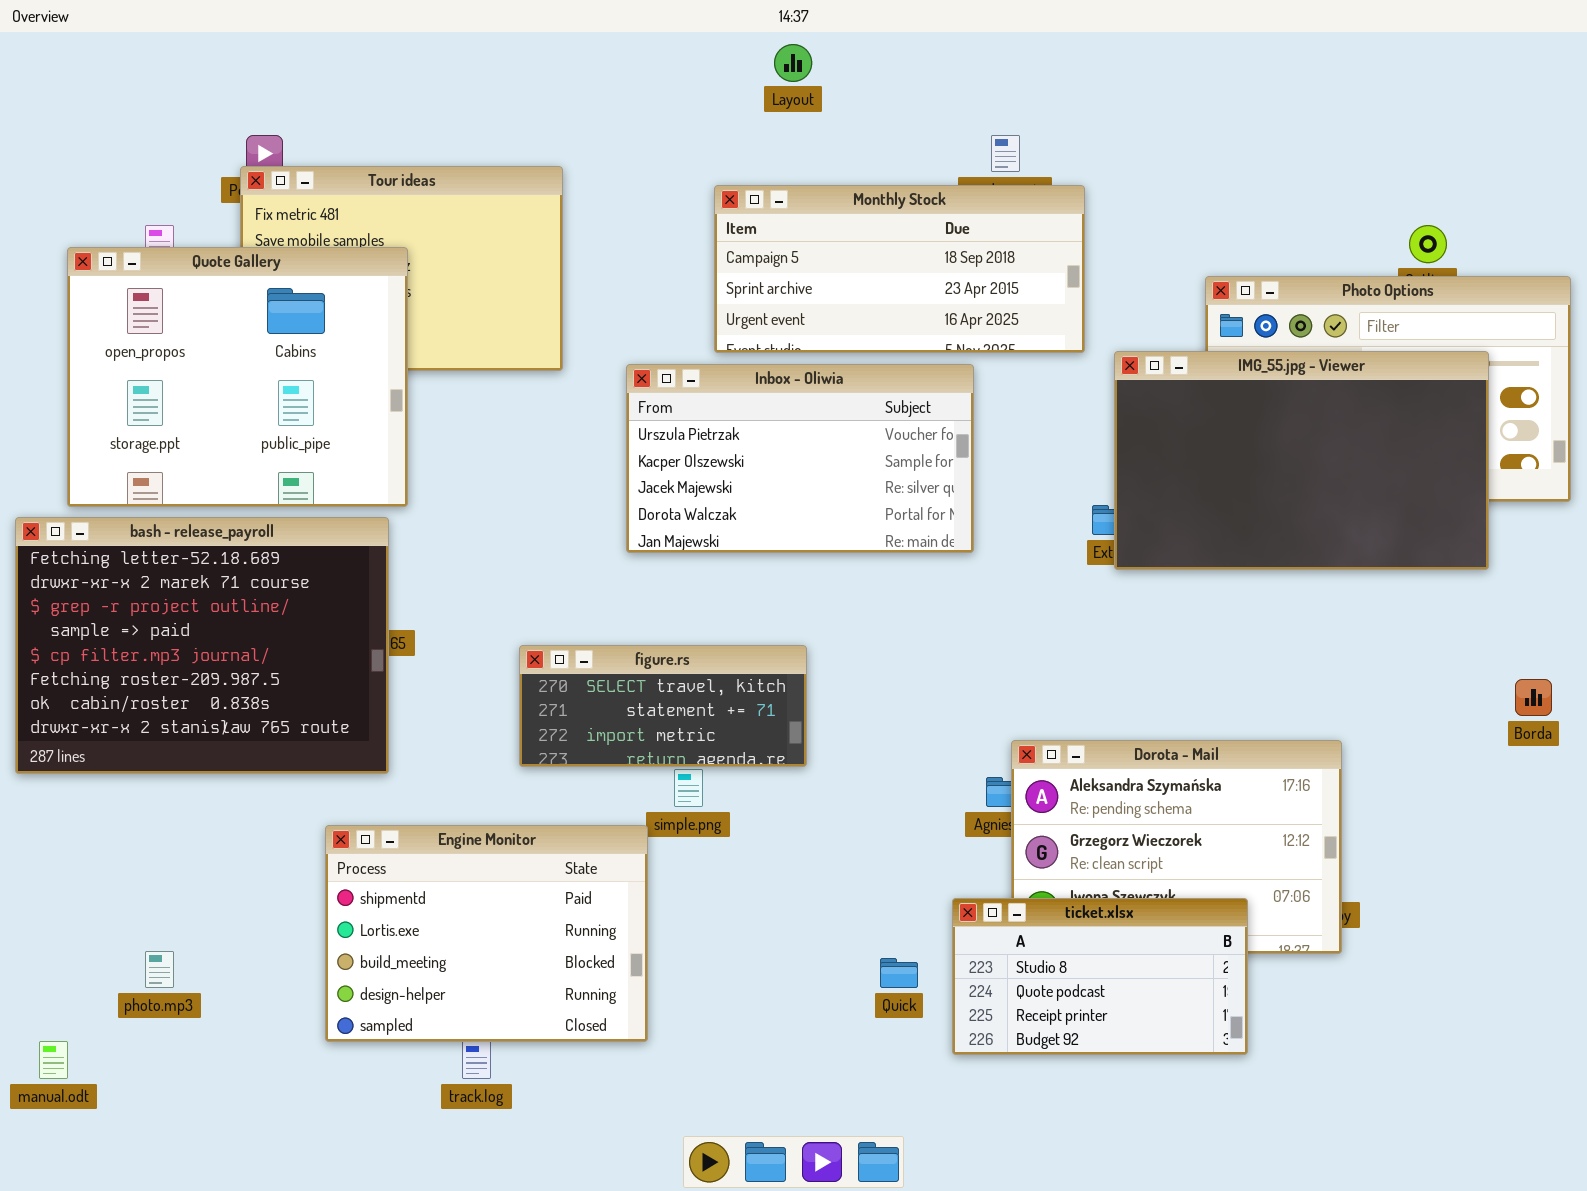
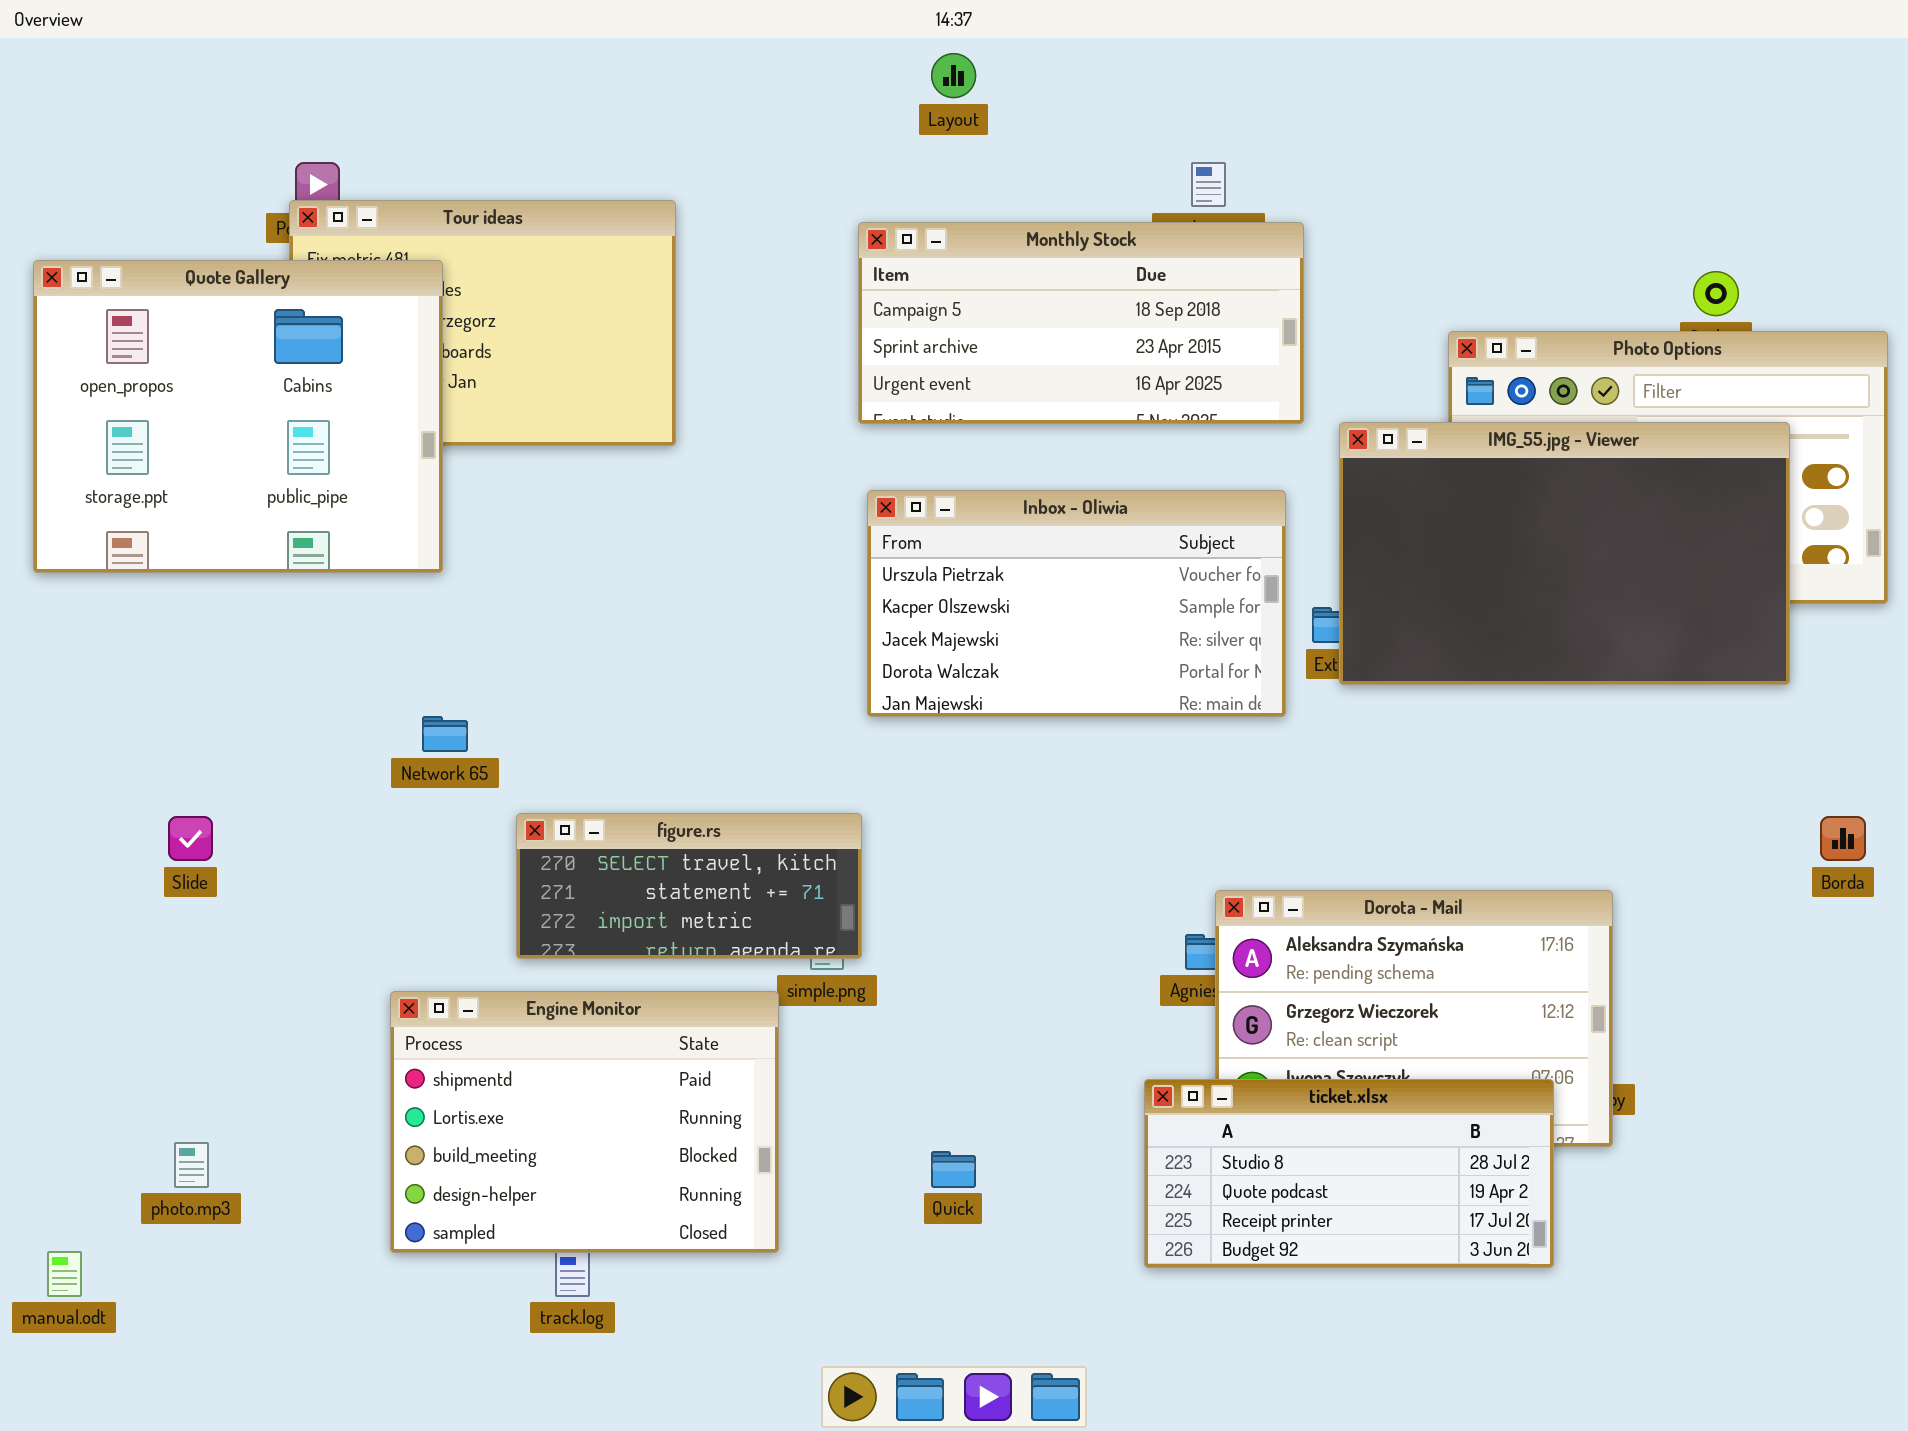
Quote Gallery: [67,247,408,507] -> [33,260,443,573], moved
Inbox - Oliwia: [626,364,974,553] -> [867,490,1286,717], moved
bash - release_payroll: [15,517,389,774] -> none, closed
figure.rs: [519,645,807,767] -> [516,813,862,959], moved
ticket.xlsx: [952,898,1248,1055] -> [1144,1079,1554,1268], resized
Quick: [880,958,918,988] -> [931,1151,976,1188], moved

